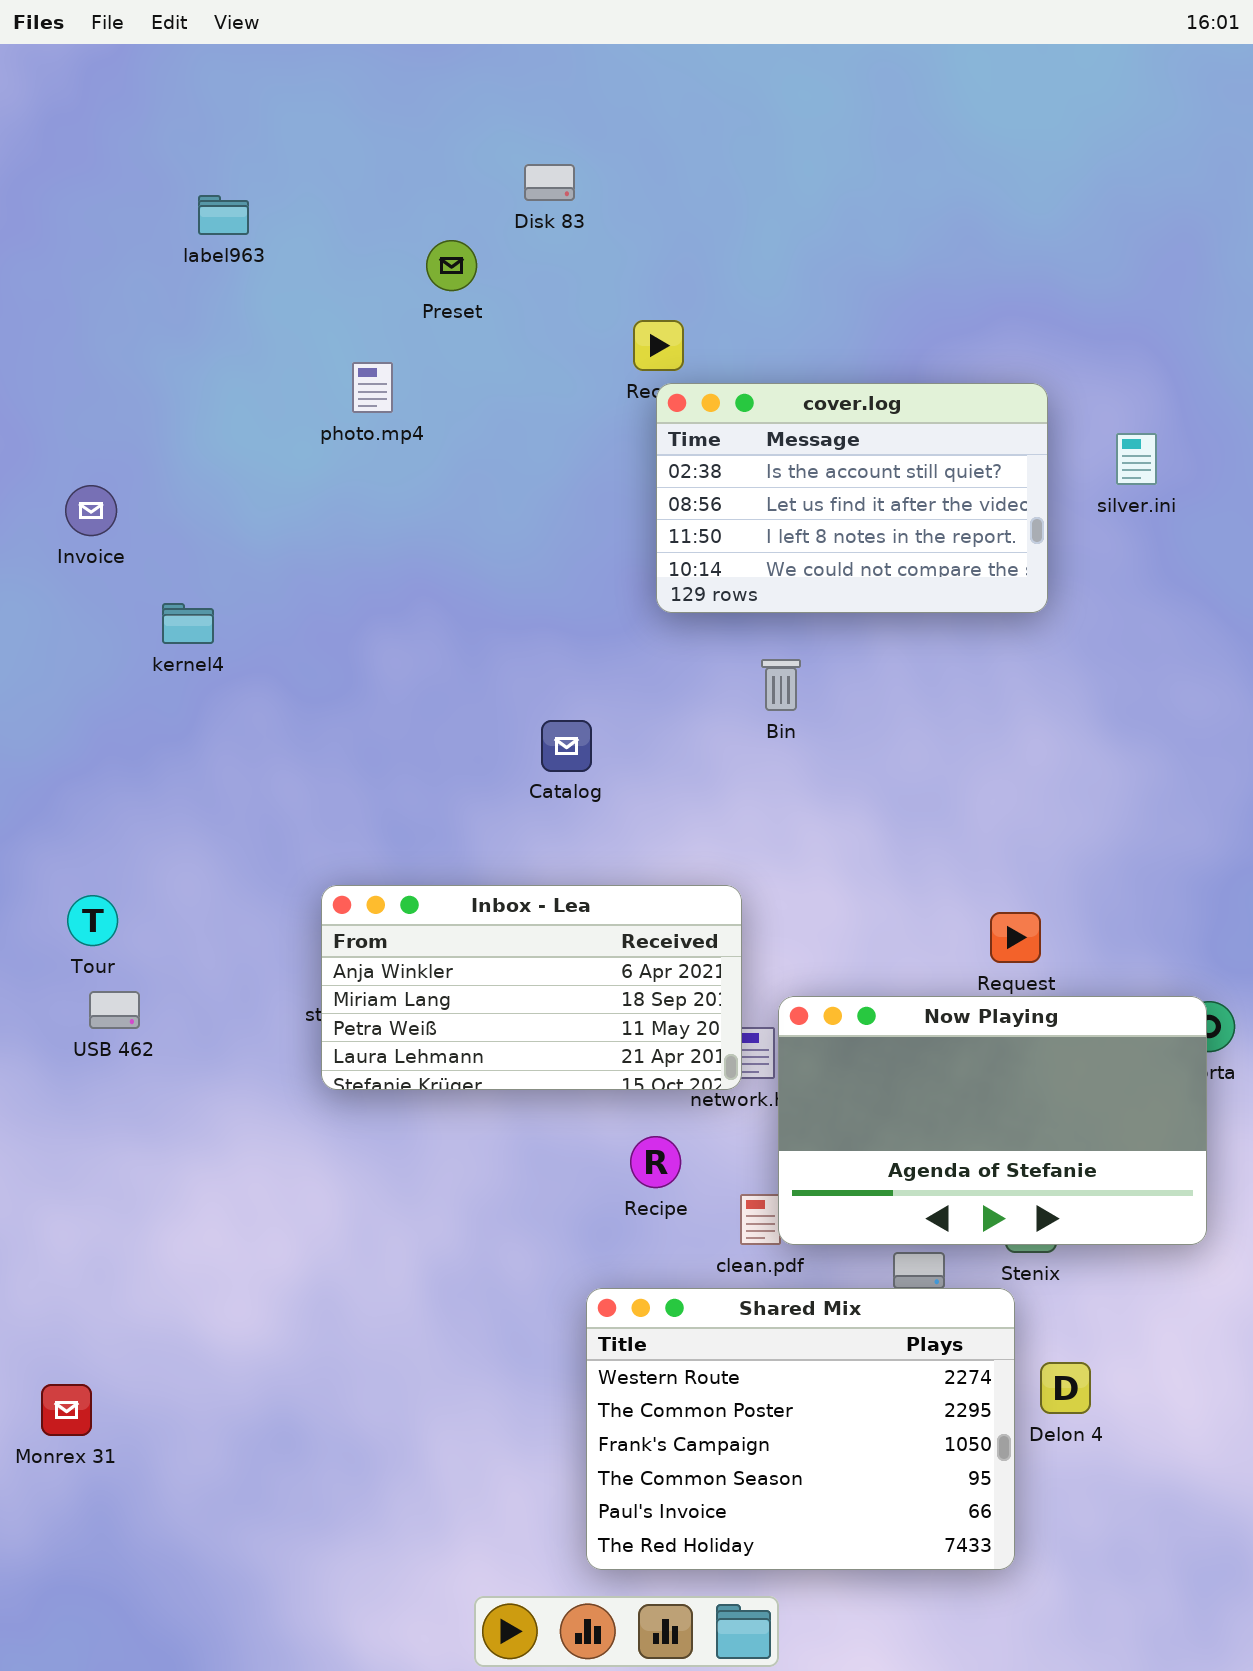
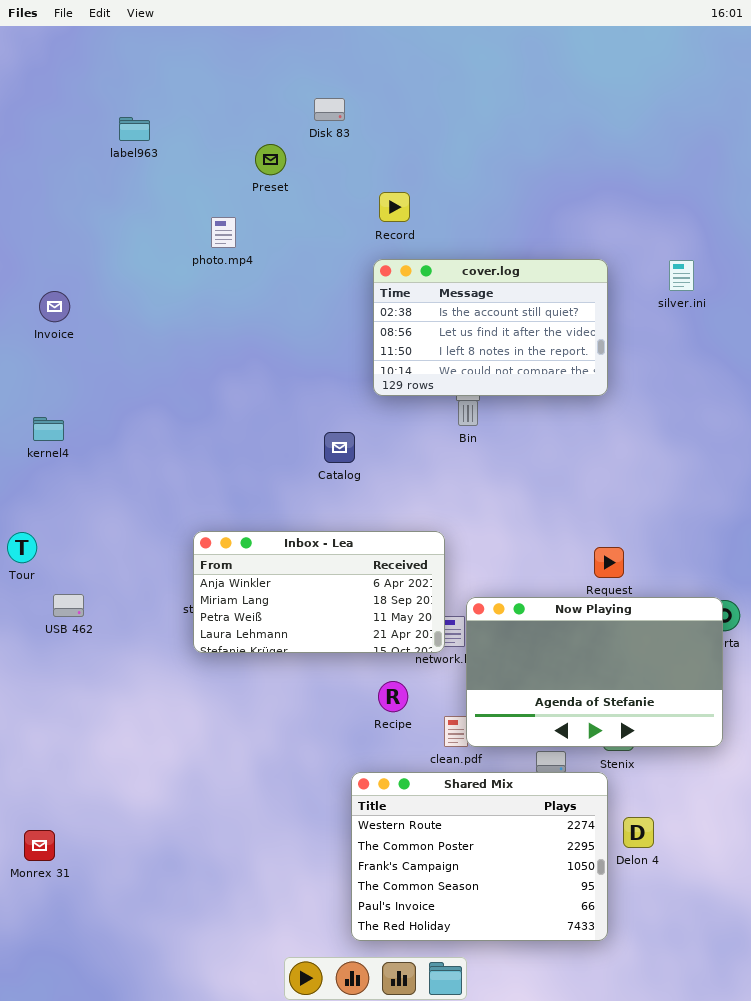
cover.log: [656,383,1048,613] -> [373,259,608,396], moved
kernel4: [162,603,214,644] -> [33,417,64,441], moved
Tour: [67,895,118,946] -> [7,532,37,563], moved

